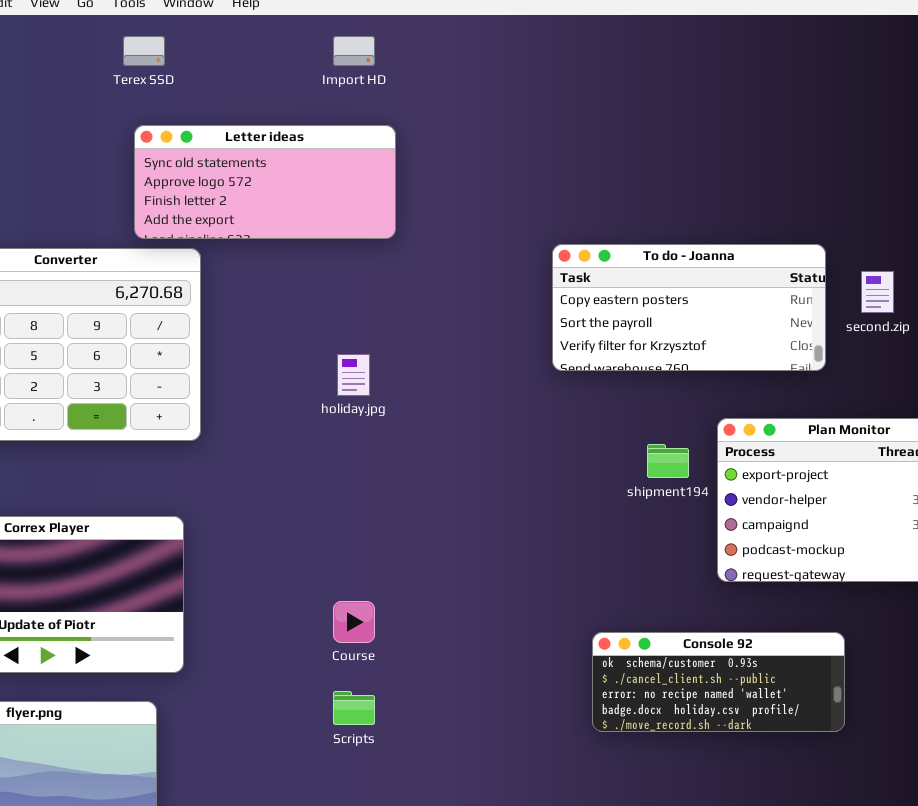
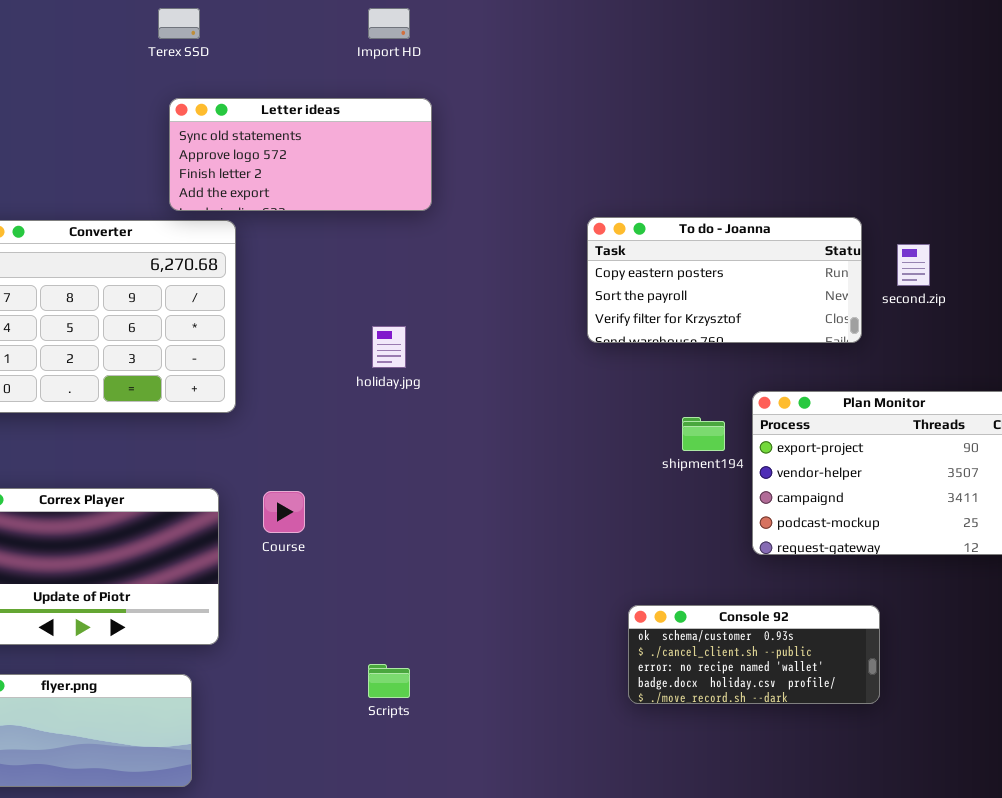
Course: [333,601,375,643] -> [263,491,305,533], moved

